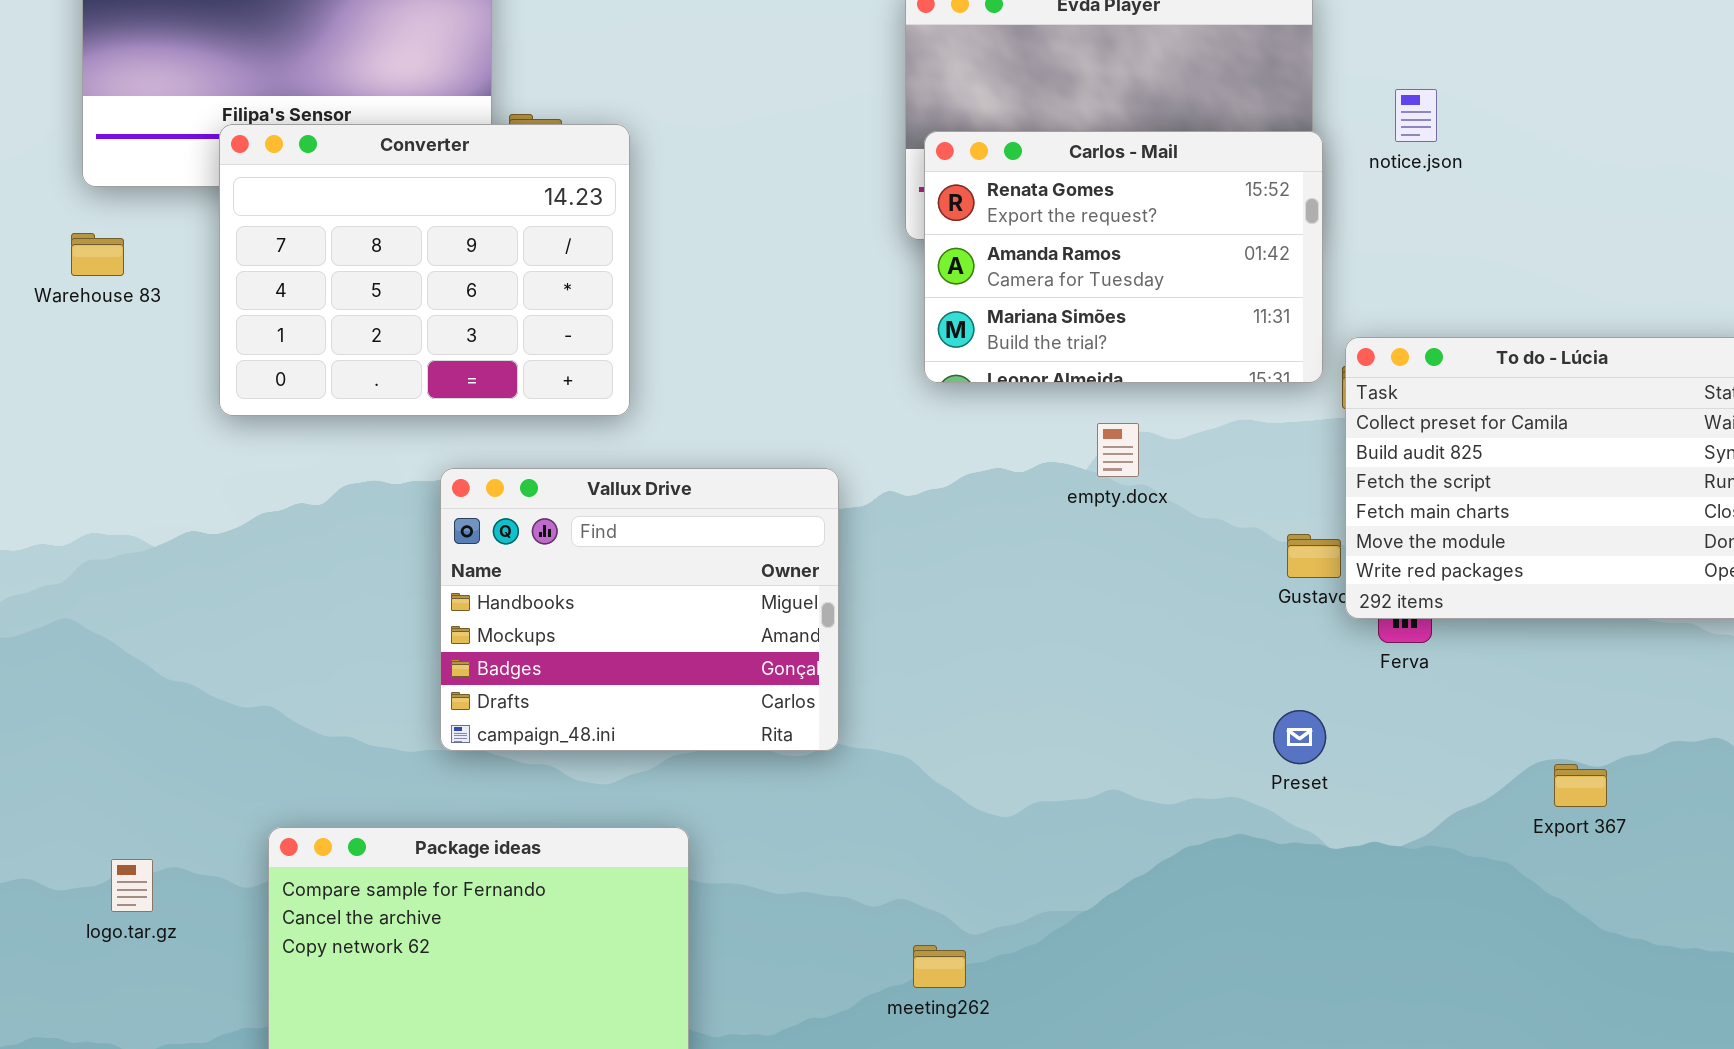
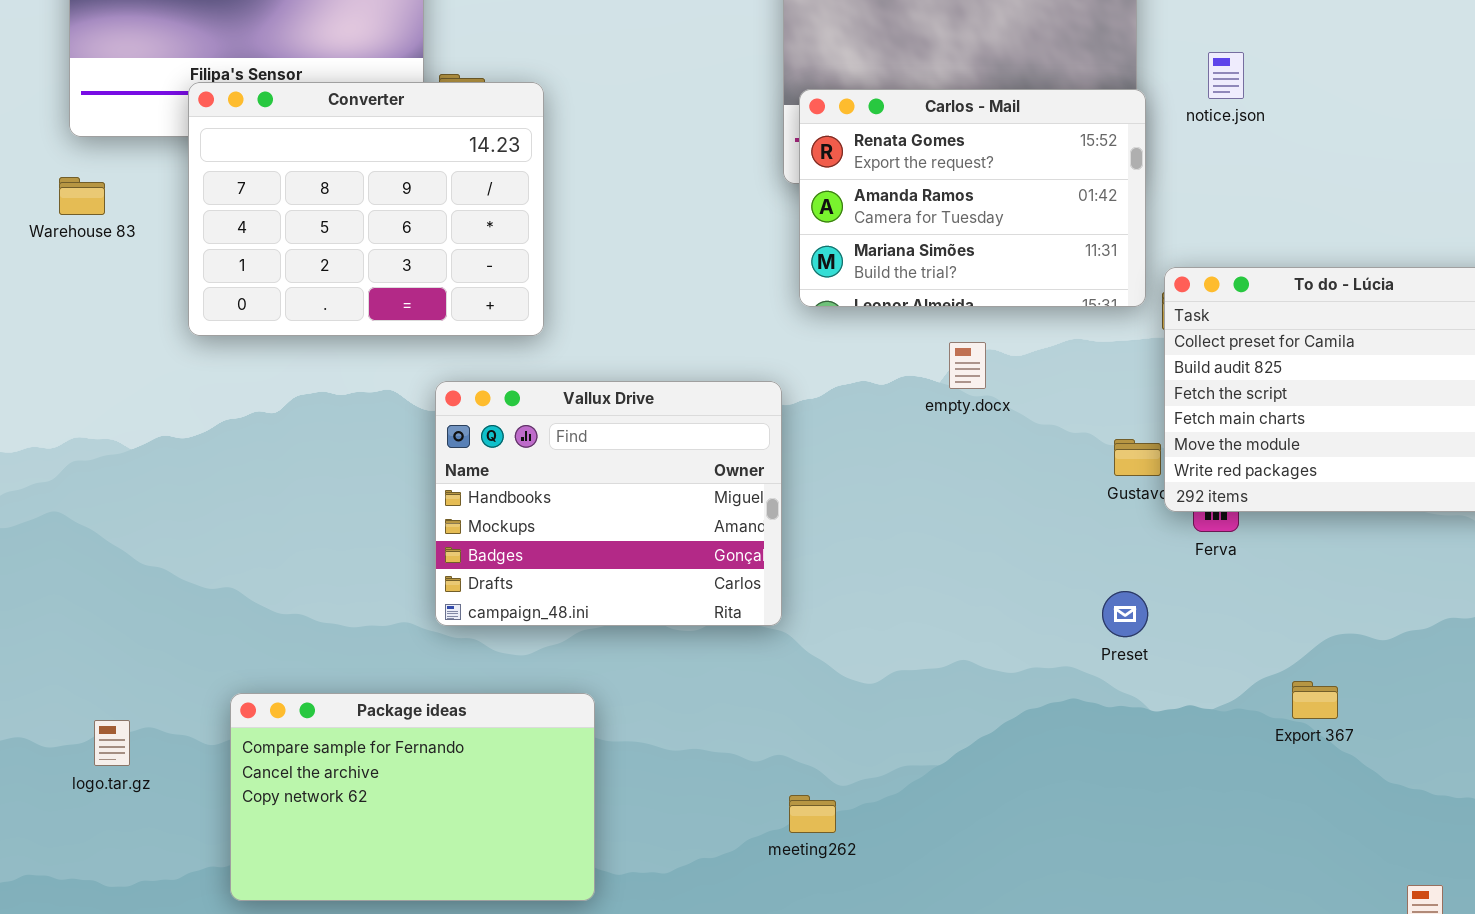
Vallux Drive: [440,468,839,751] -> [435,381,782,626], moved
Export 367: [1554,764,1607,807] -> [1292,681,1338,719], moved

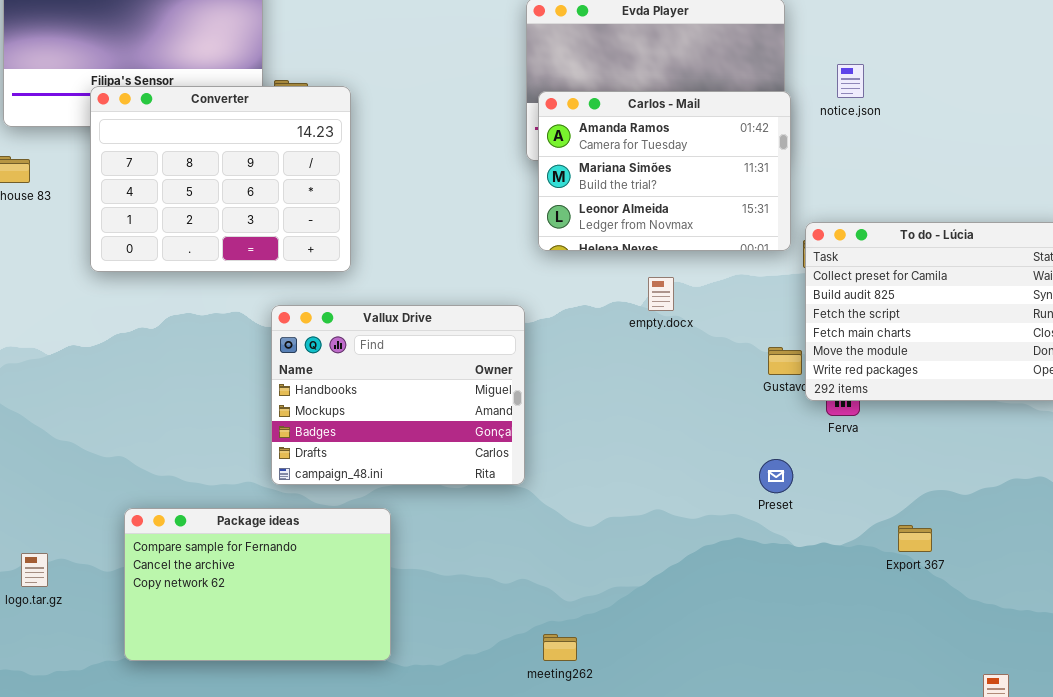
Carlos - Mail: [799,89,1146,307] -> [538,91,791,251], scrolled down 1 row
Package ideas: [230,693,595,901] -> [124,508,391,661], moved
meeting262: [789,795,836,833] -> [543,634,577,661], moved

